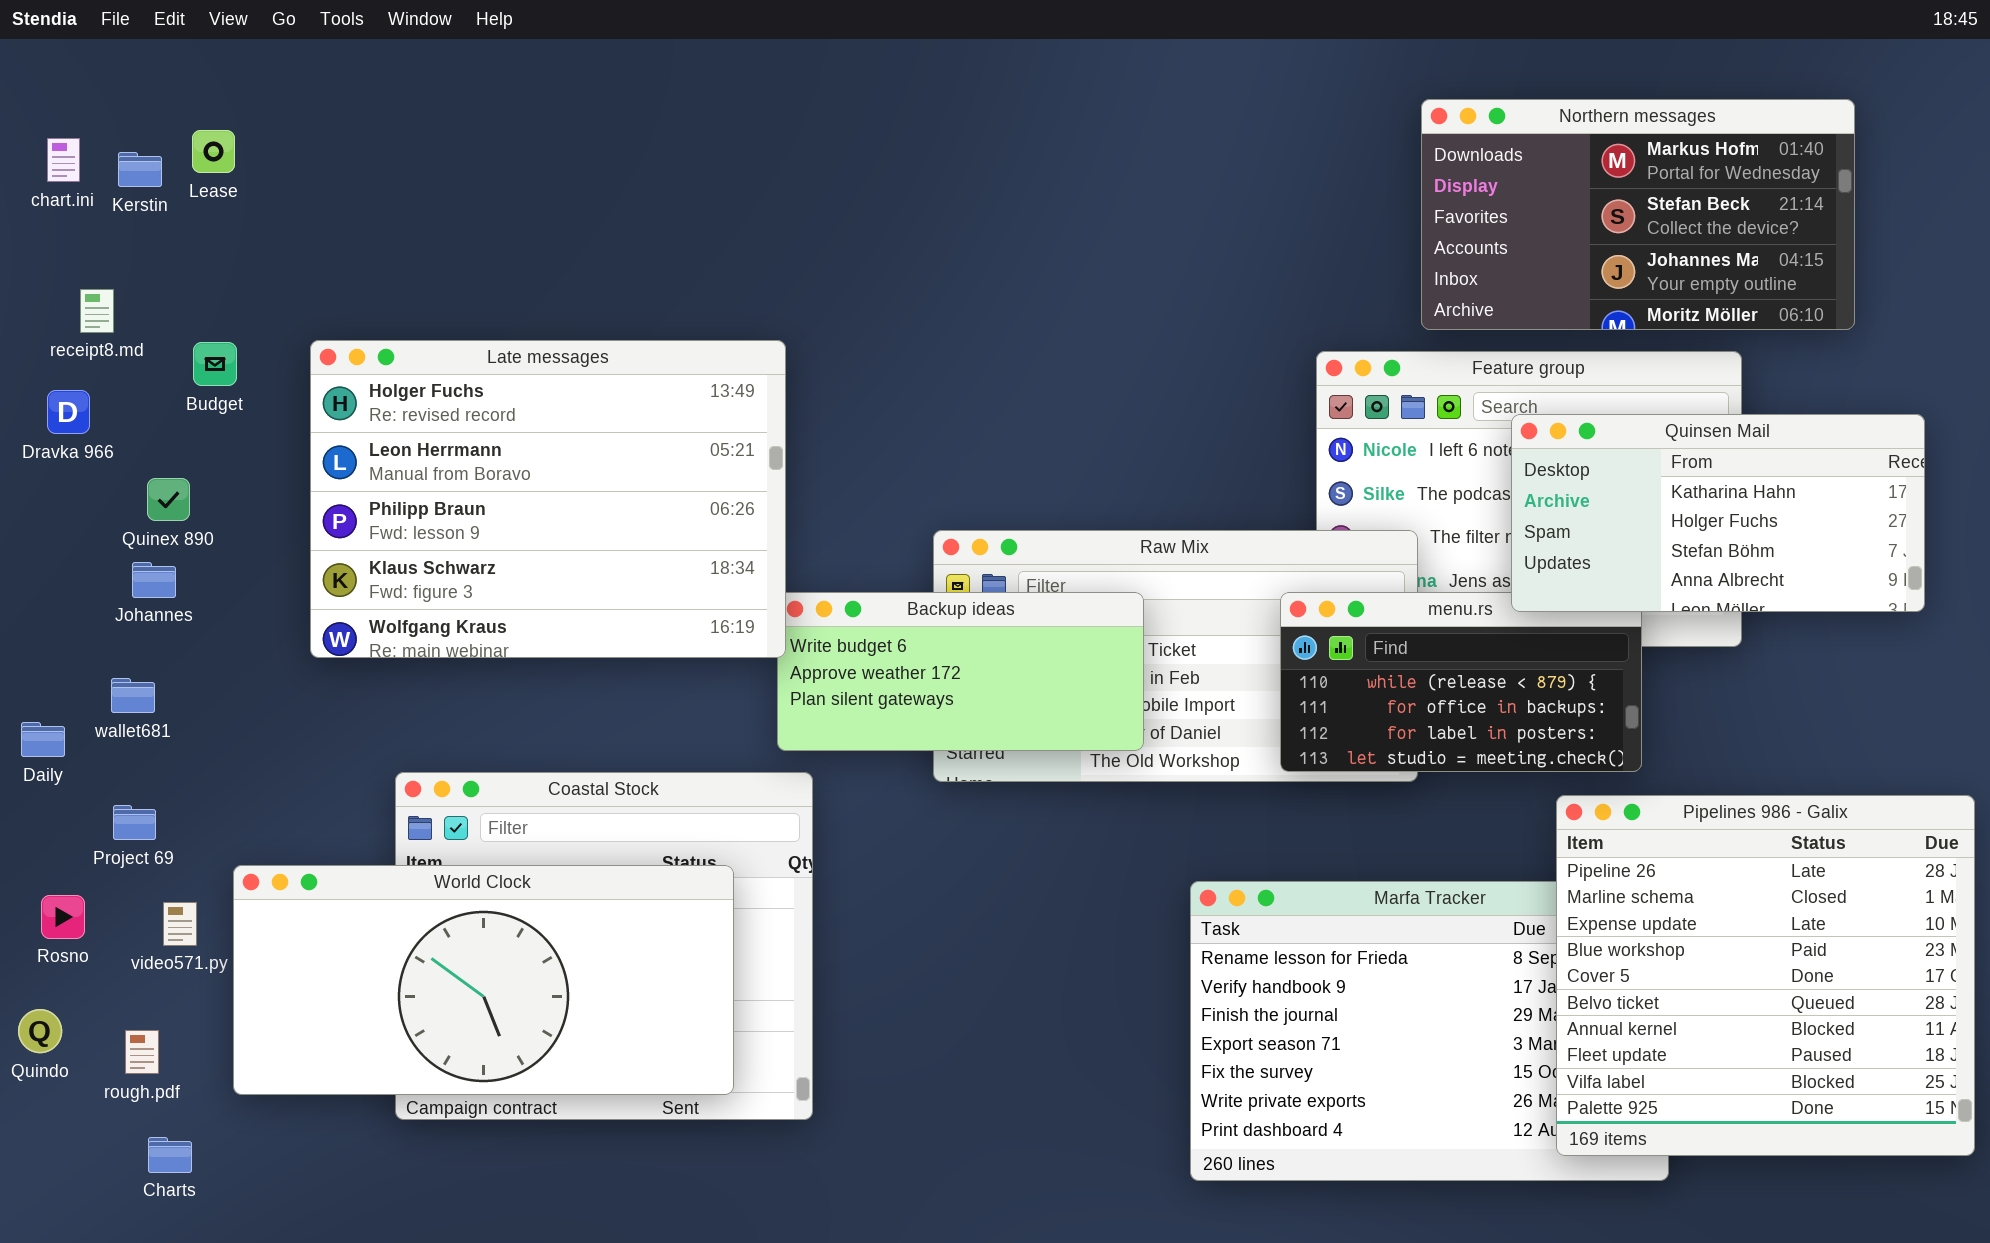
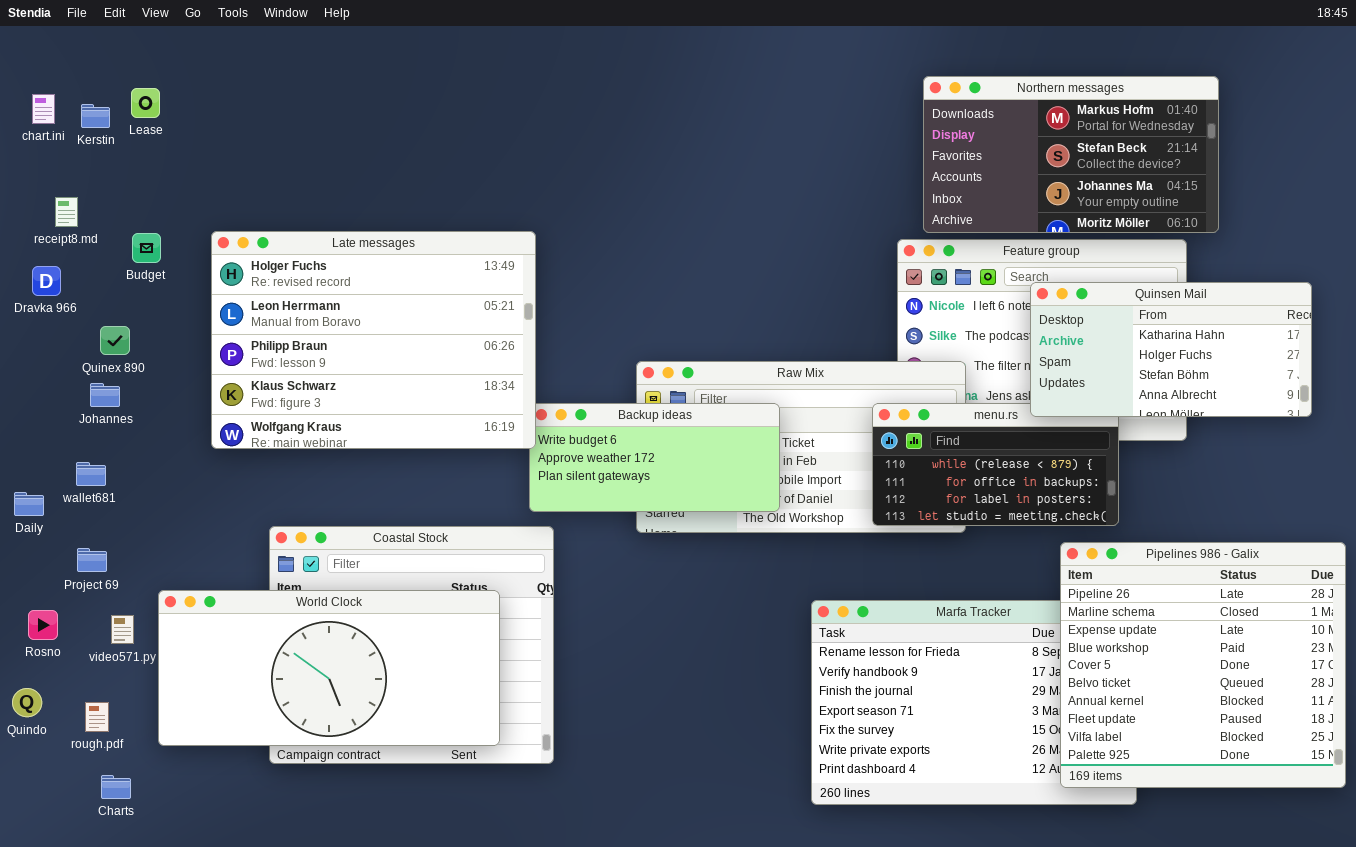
Northern messages: [1421,99,1855,330] -> [923,76,1219,233], moved

